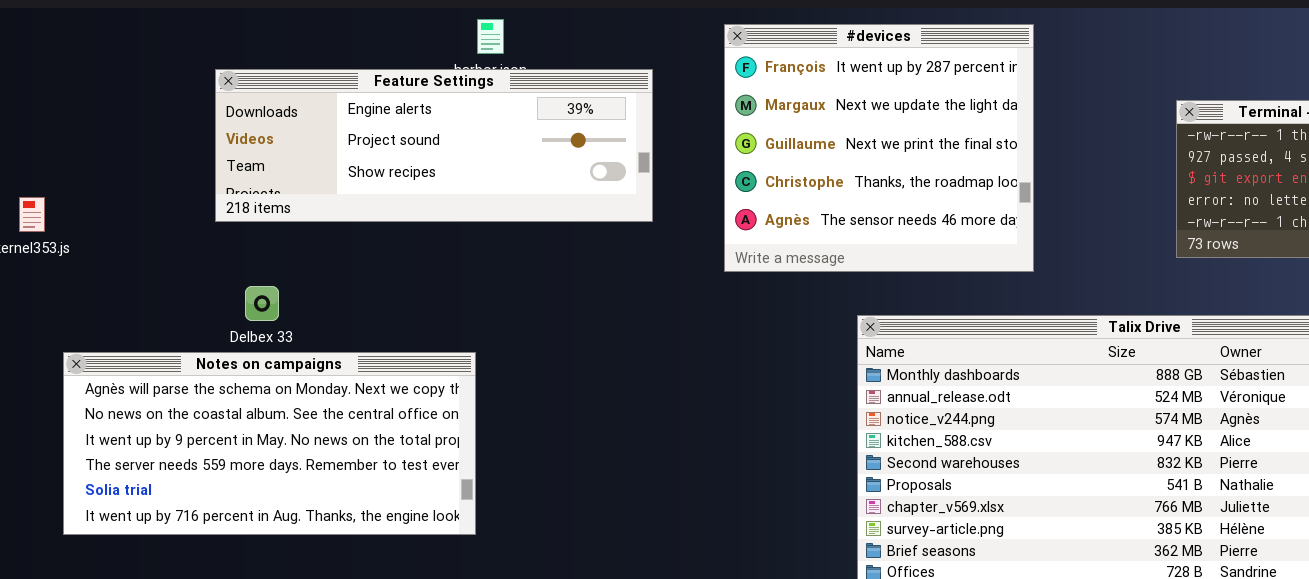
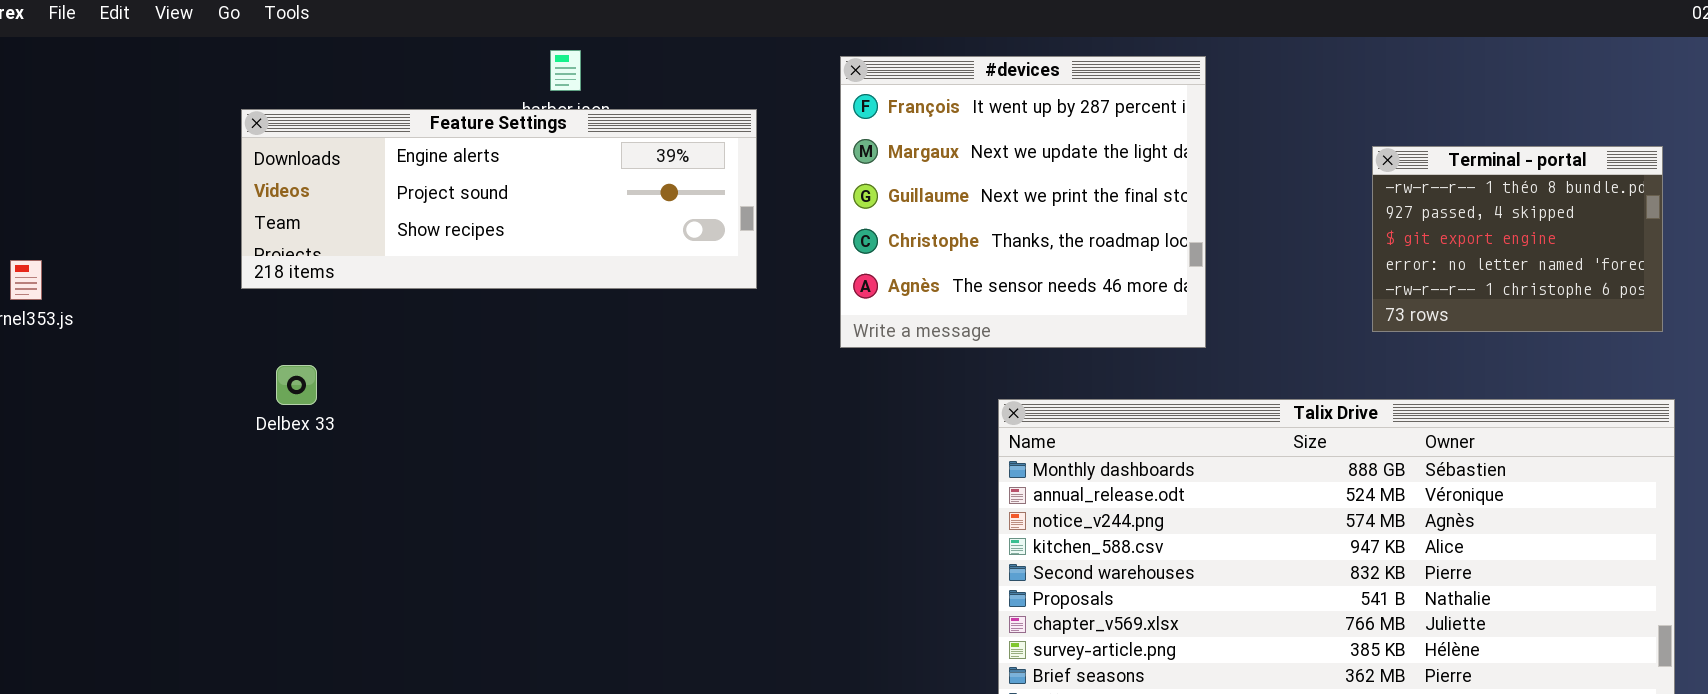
Notes on campaigns: [63,352,476,535] -> none, closed

